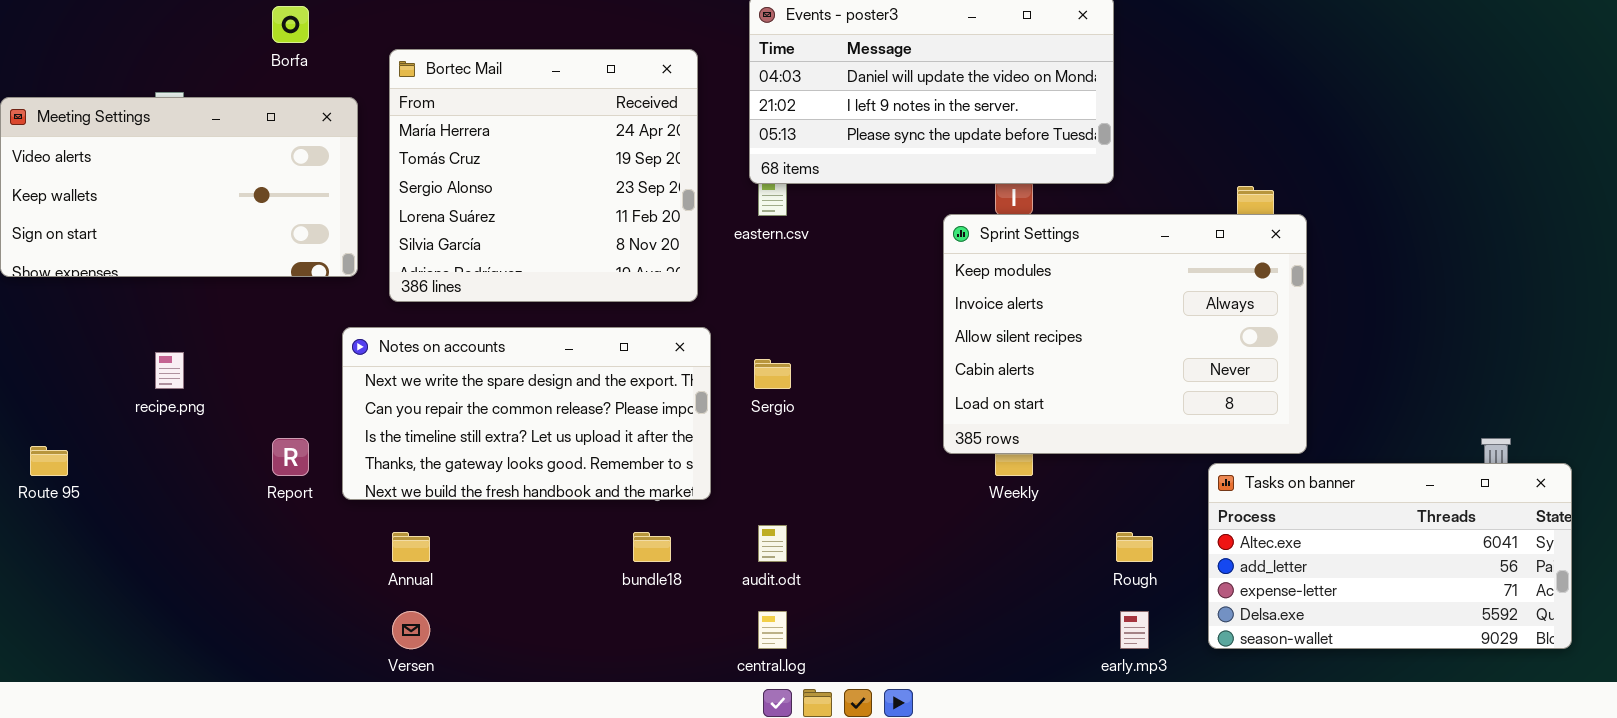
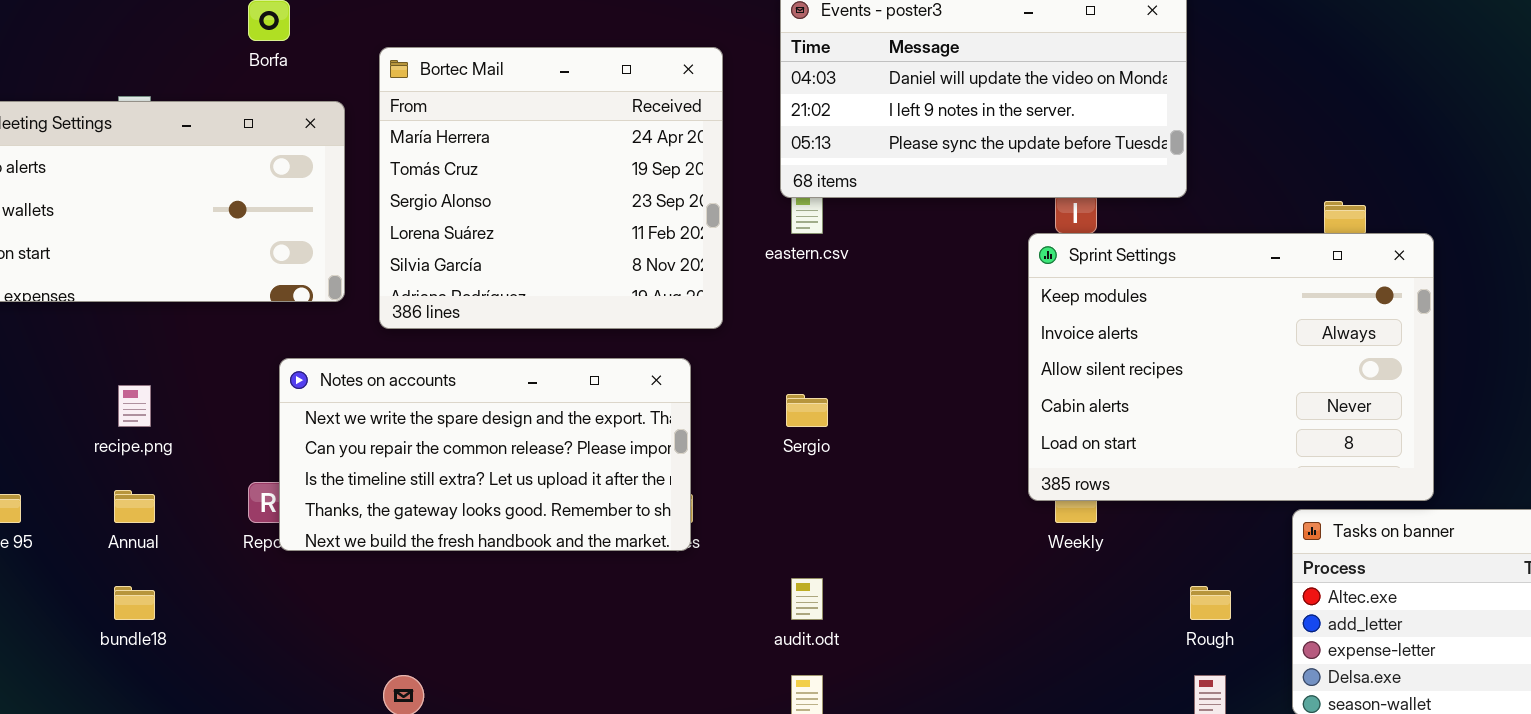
Sprint Settings: [943,214,1307,454] -> [1028,233,1434,501], moved
Notes on accounts: [342,327,711,500] -> [279,358,691,551], moved
Annual: [392,532,430,562] -> [114,490,155,523], moved
bundle18: [633,532,671,562] -> [114,586,155,620], moved

